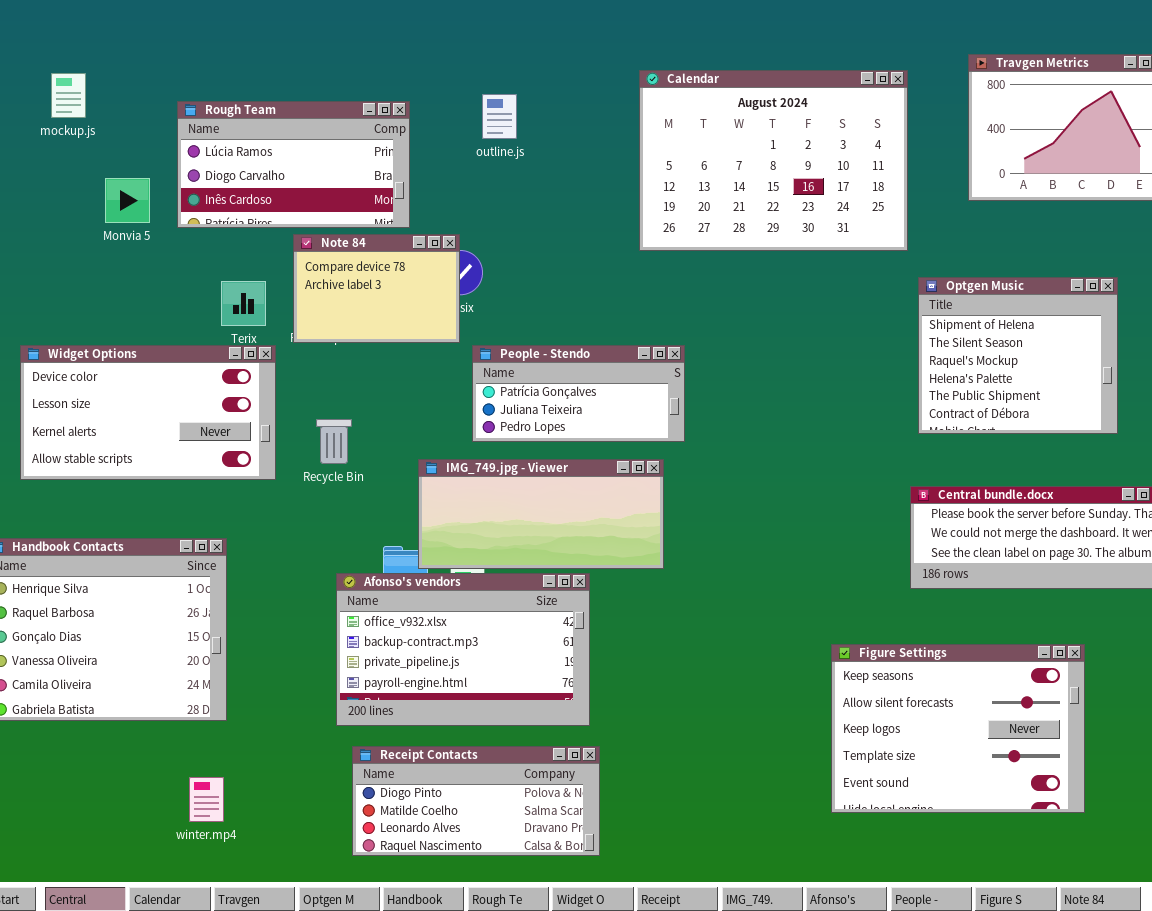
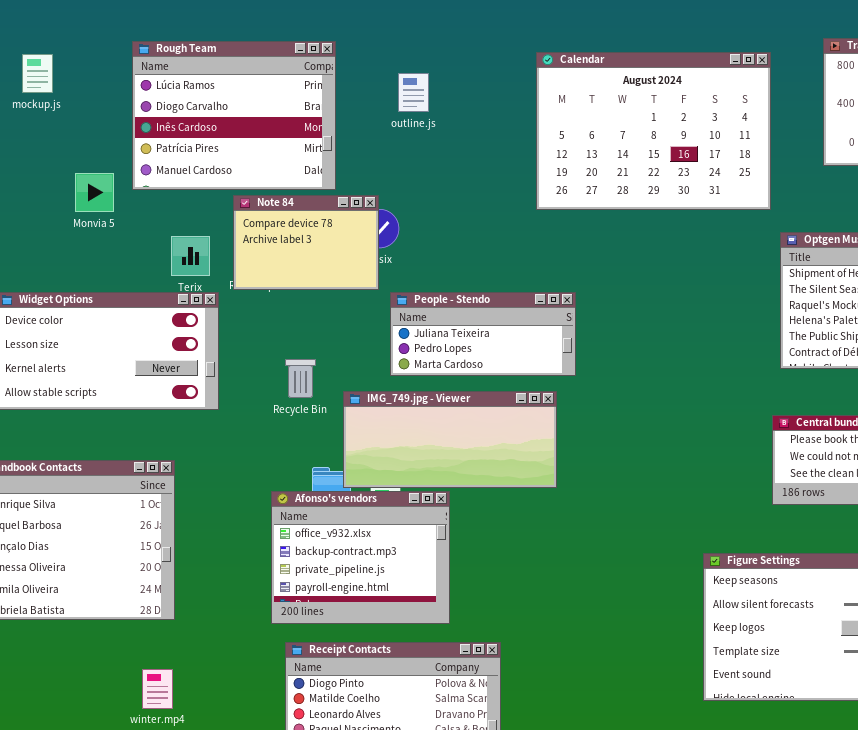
Rough Team: [177,101,410,228] -> [132,41,336,190], resized
Monvia 5: [105,178,150,223] -> [75,173,114,212], moved
People - Stendo: [472,345,685,442] -> [390,292,576,376], scrolled down 1 row
Recycle Bin: [316,419,352,464] -> [285,359,316,398], moved
Afonso's vendors: [336,573,590,726] -> [271,491,450,624], resized

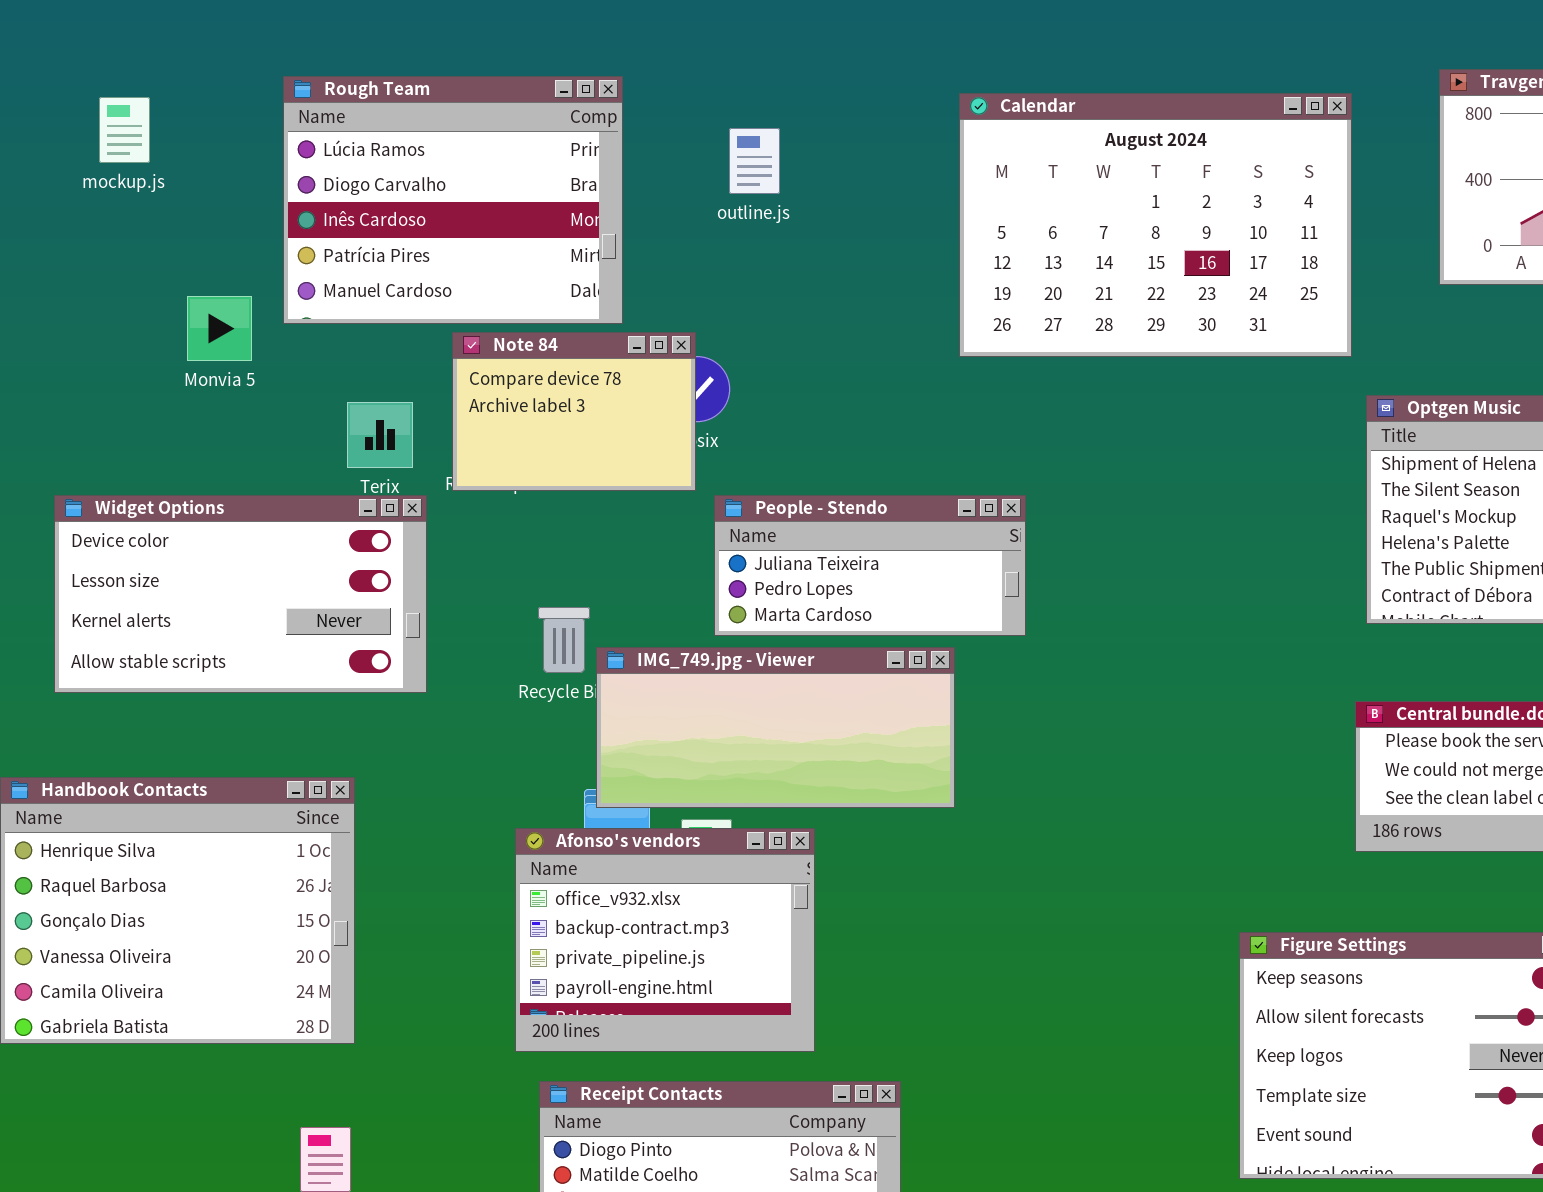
IMG_749.jpg - Viewer: [343,391,557,488] -> [596,647,955,808], moved

